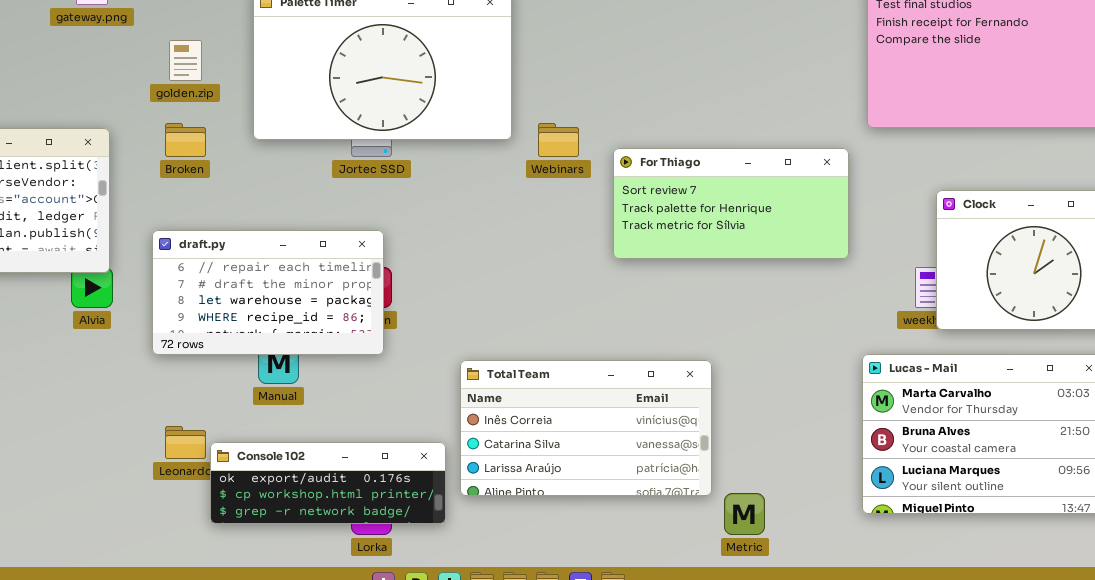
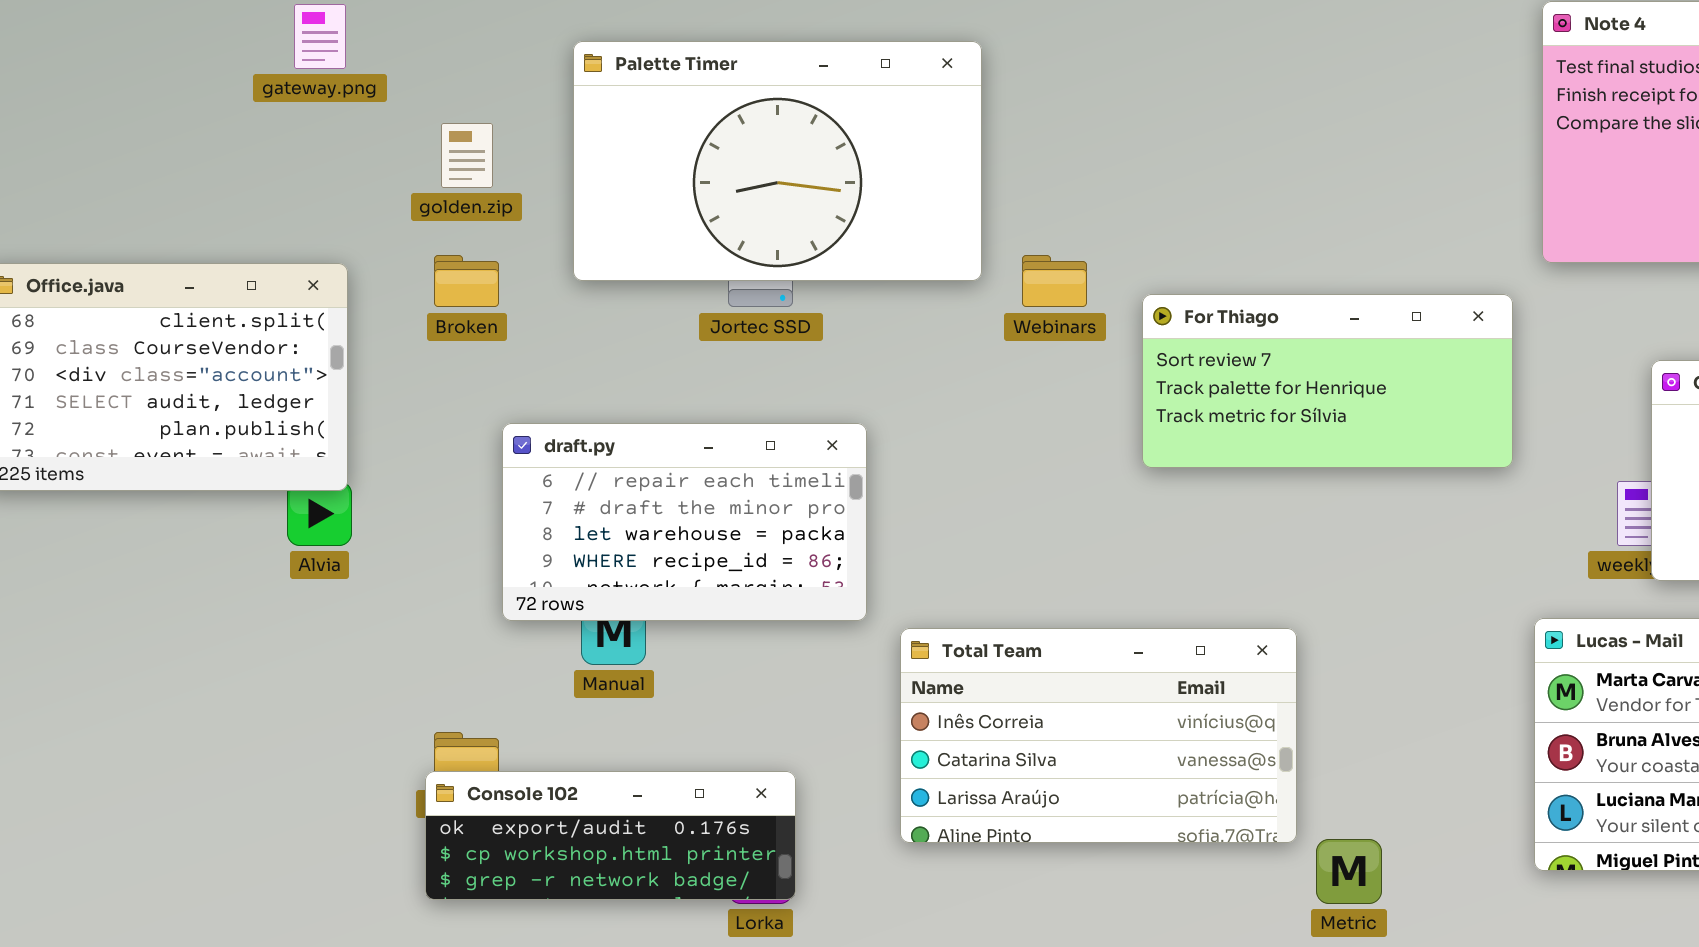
draft.py: [152,230,384,355] -> [502,423,867,621], moved
Console 102: [210,442,446,524] -> [425,771,796,900], moved

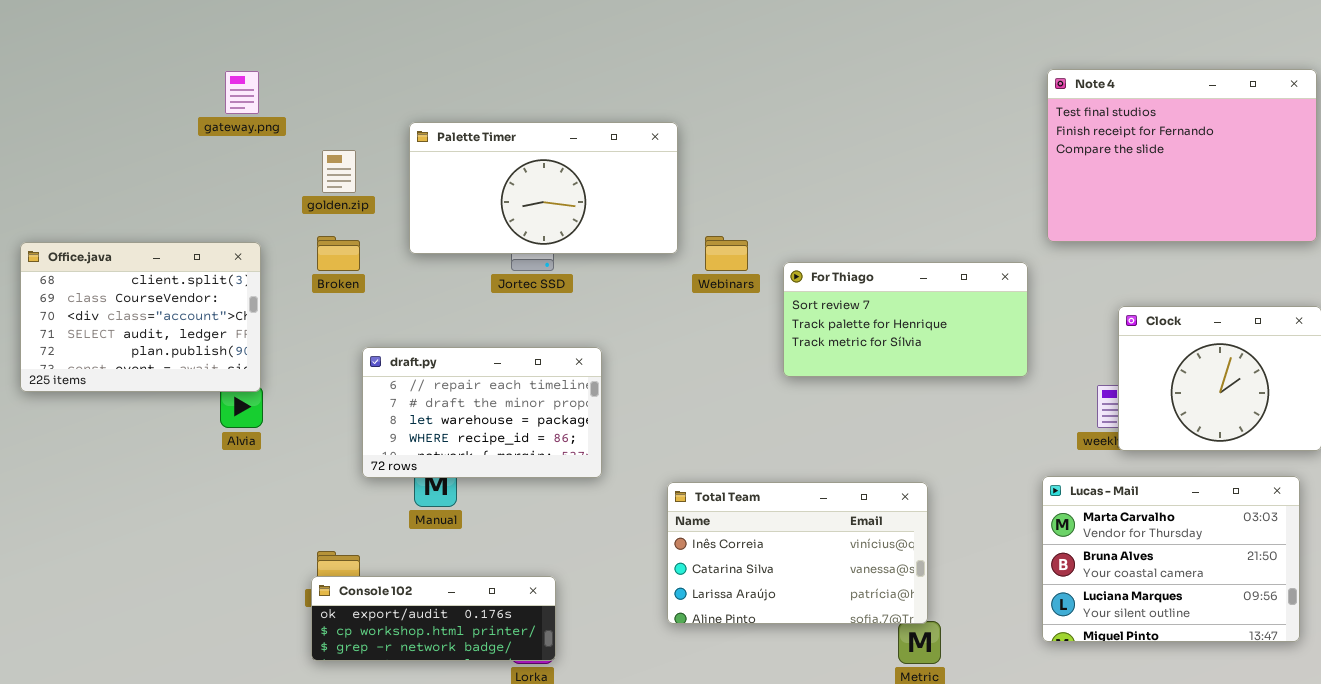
Palette Timer: [573,41,982,281] -> [409,122,678,254], resized
Total Team: [900,628,1297,843] -> [667,482,928,624], moved

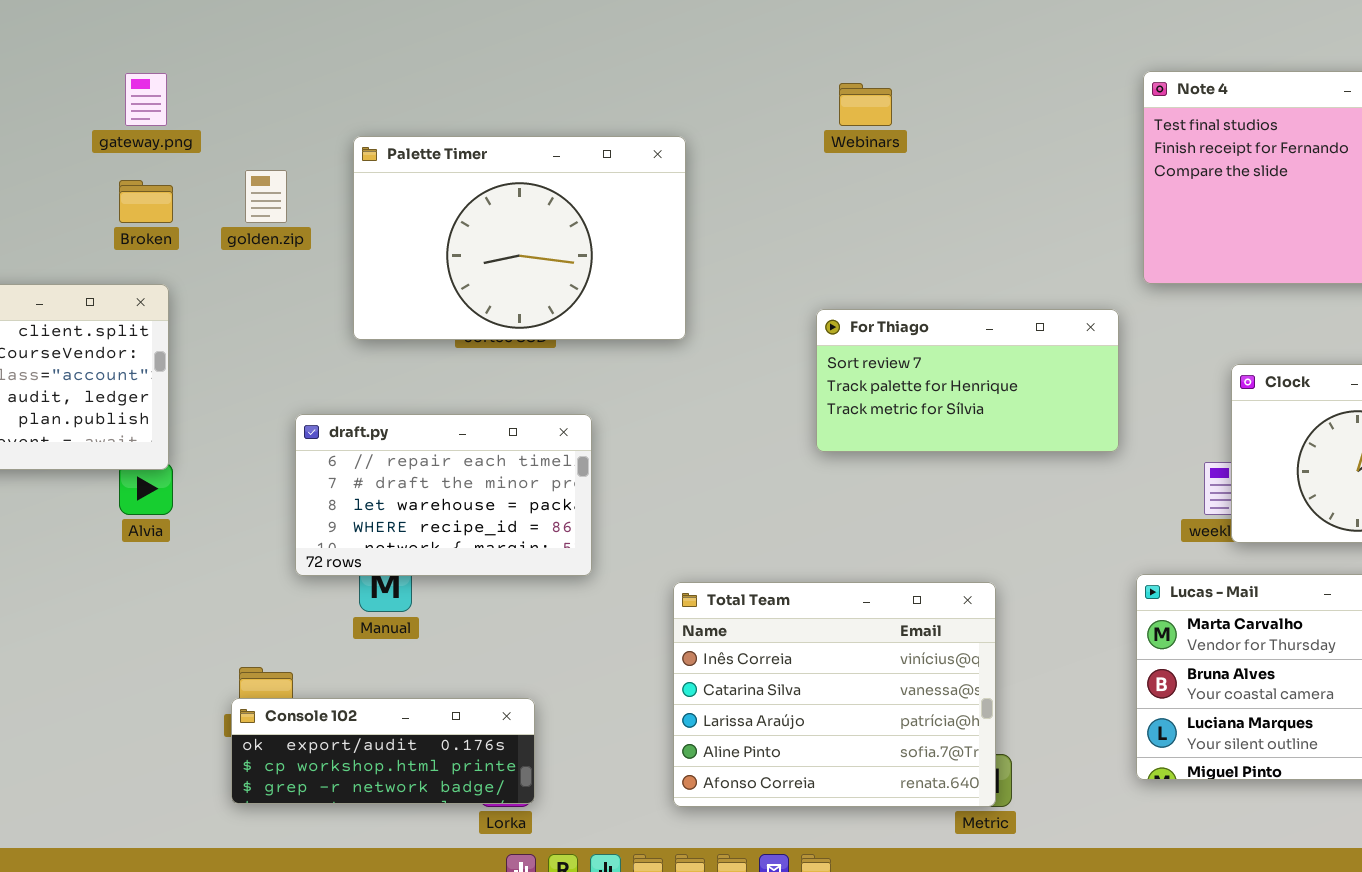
Palette Timer: [409,122,678,254] -> [353,136,686,340], resized
Broken: [317,236,360,271] -> [119,180,173,223], moved
Webinars: [705,236,748,271] -> [839,83,892,126], moved
Total Team: [667,482,928,624] -> [673,582,996,807], resized

